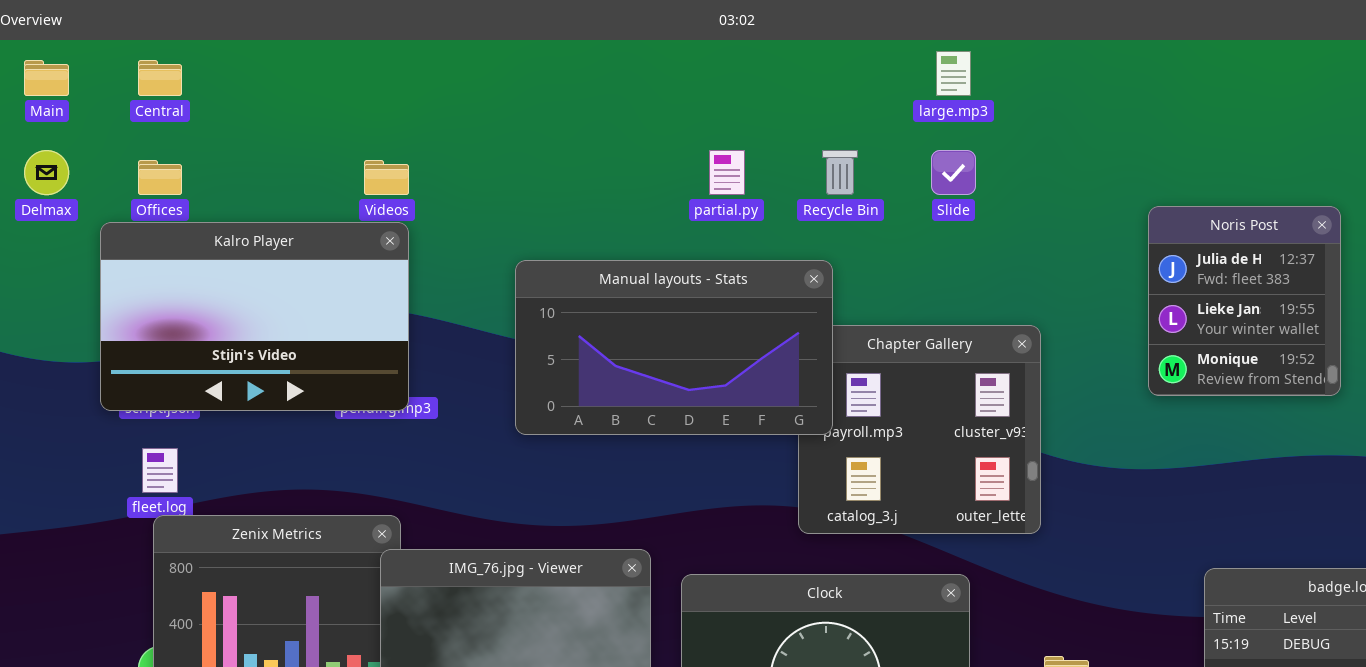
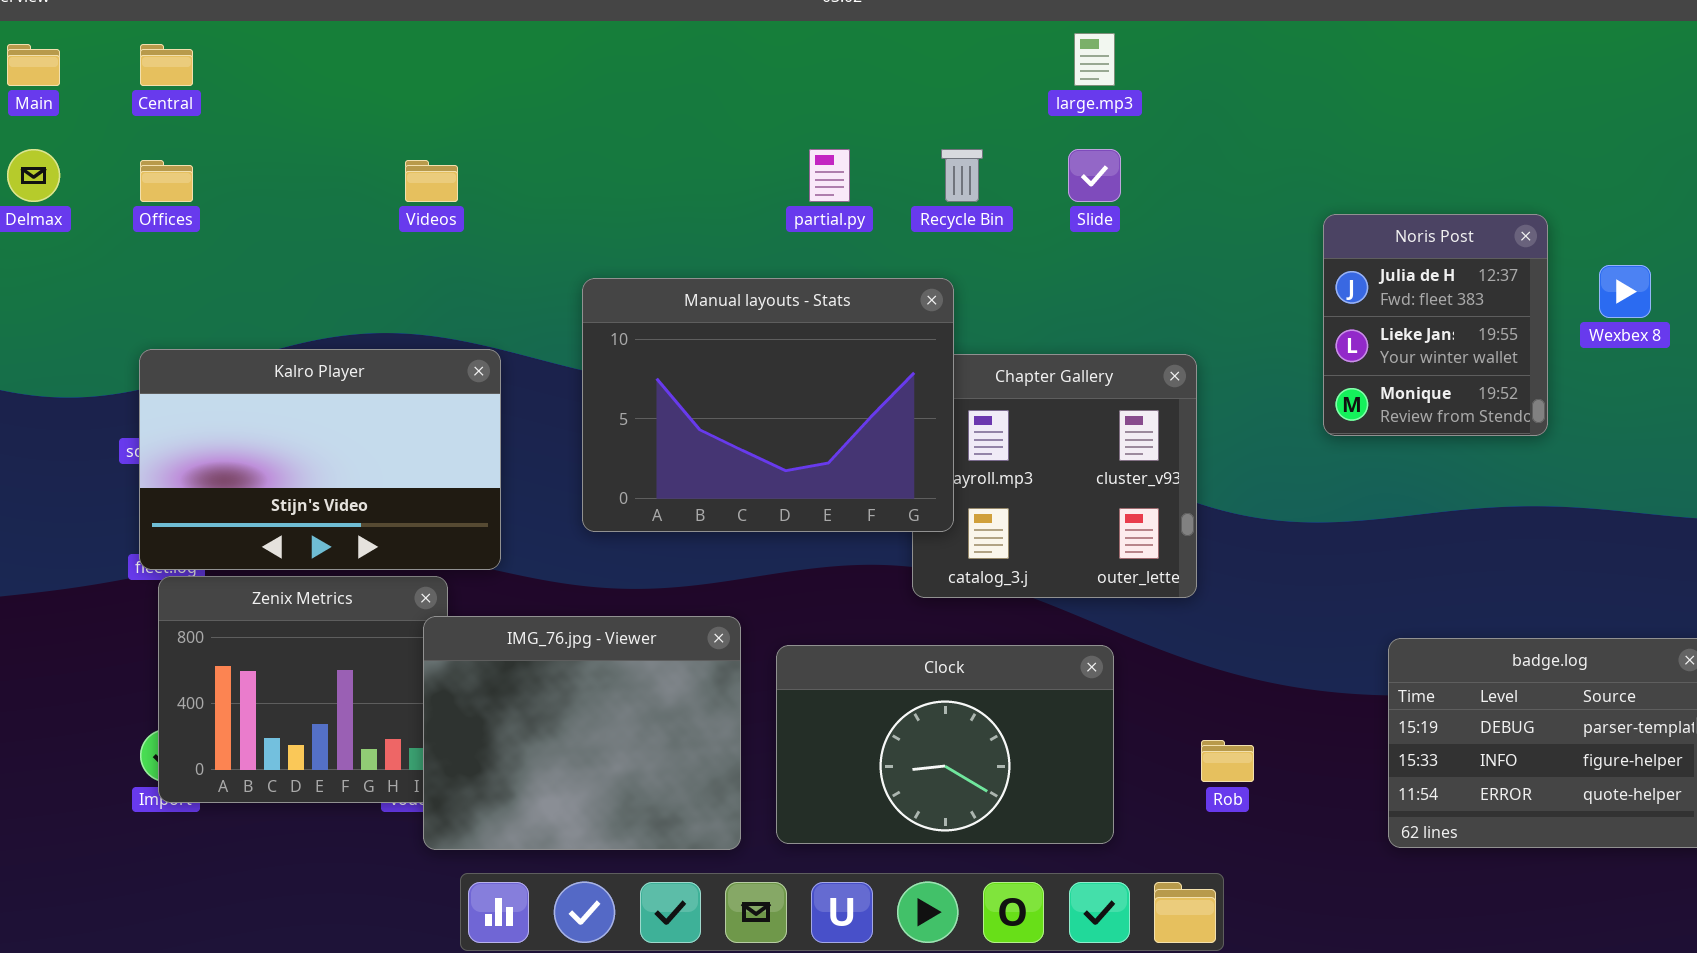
Kalro Player: [100,222,409,411] -> [139,349,501,570], moved
Manual layouts - Stats: [515,260,833,435] -> [582,278,954,532], resized

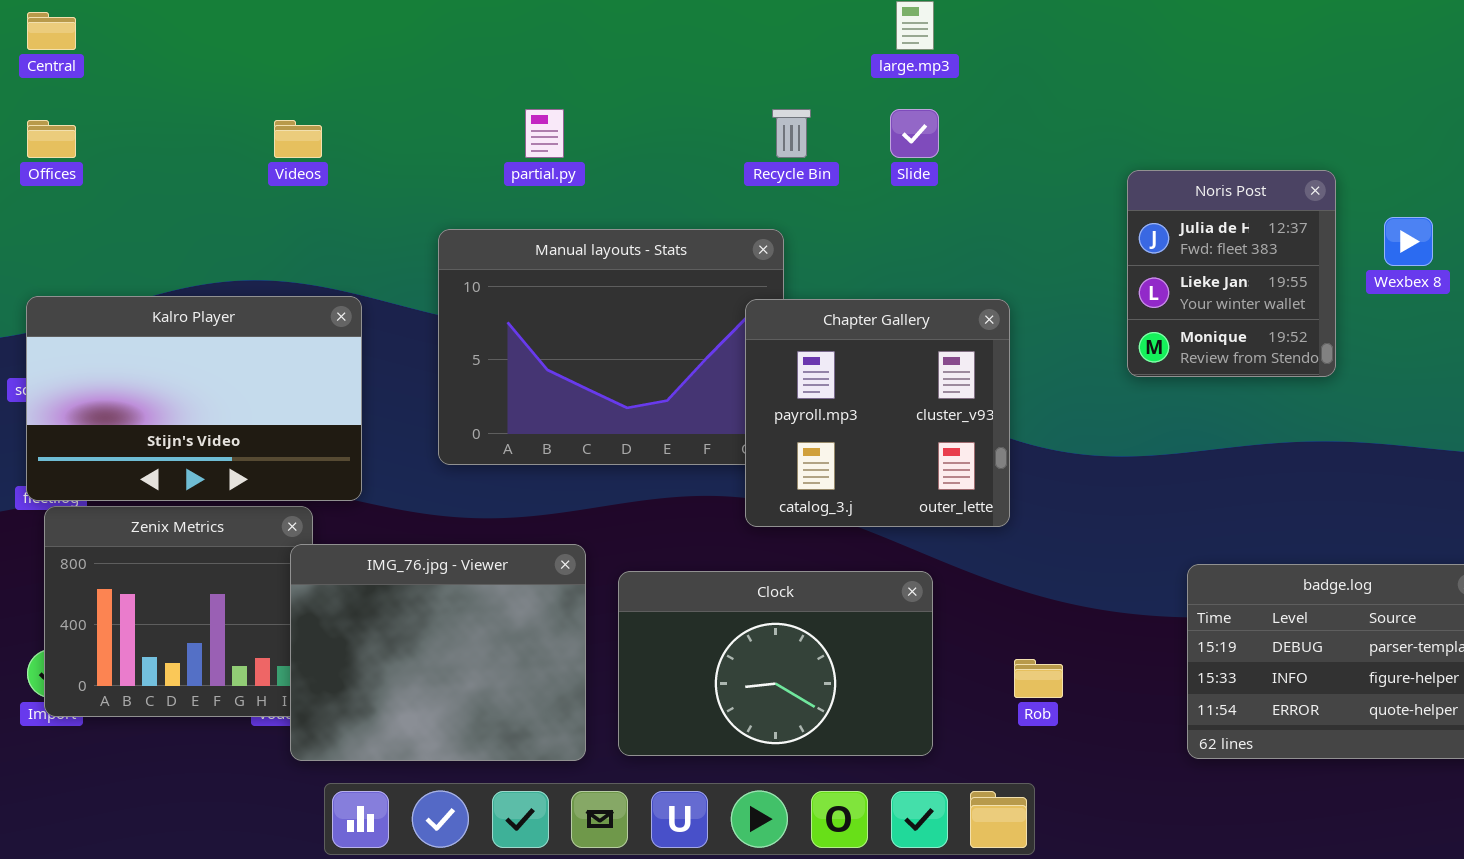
partial.py: [809,149,850,202] -> [525,109,564,158], moved
Chapter Gallery: [912,354,1197,598] -> [745,299,1010,527], raised

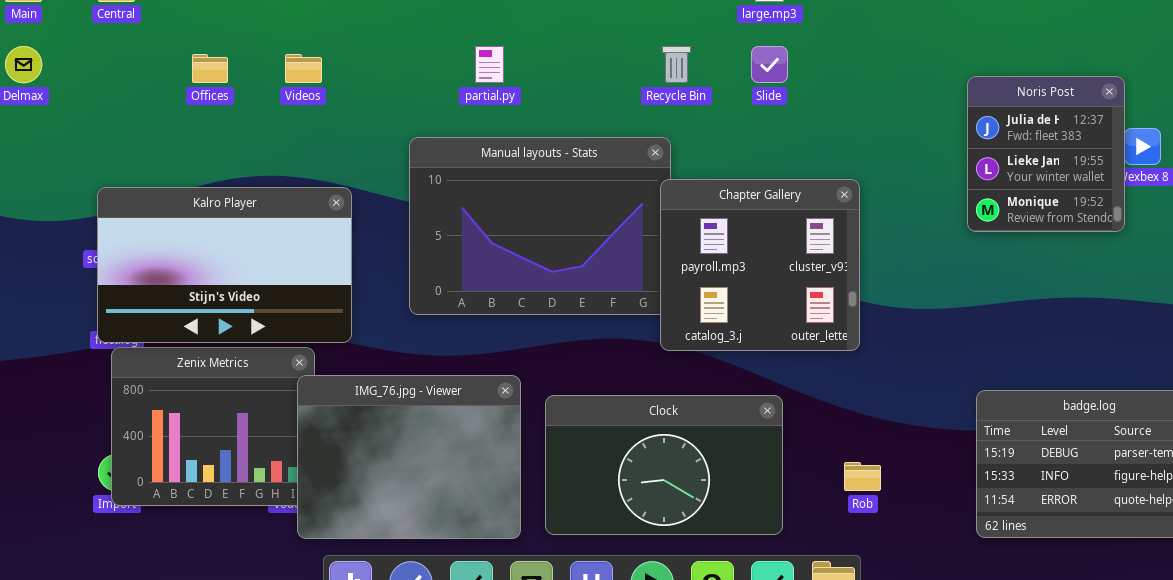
Offices: [27,120,76,158] -> [192,54,228,83], moved
Noris Post: [1127,170,1336,377] -> [967,76,1125,232], moved
Chapter Gallery: [745,299,1010,527] -> [660,179,860,351], moved

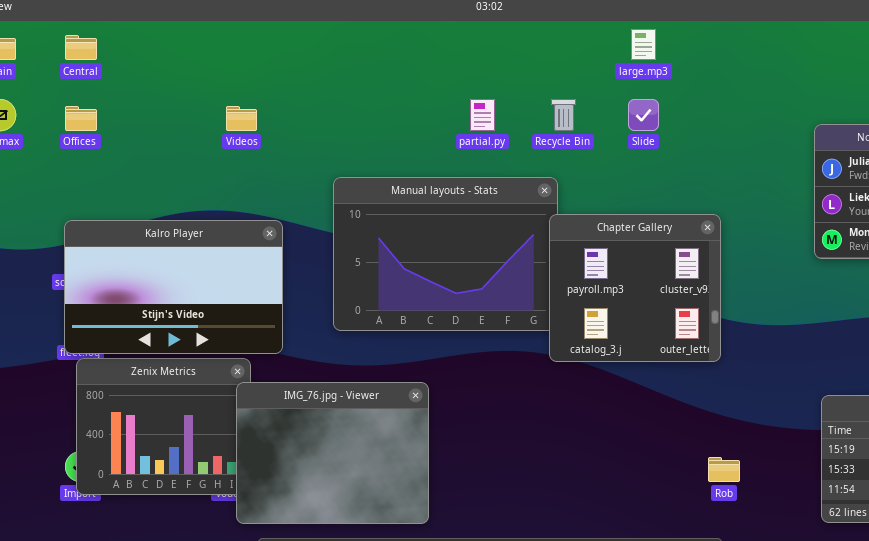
partial.py: [475,46,504,83] -> [470,99,495,131], moved
Offices: [192,54,228,83] -> [65,106,97,131], moved
Clock: [545,395,783,535] -> none, closed

